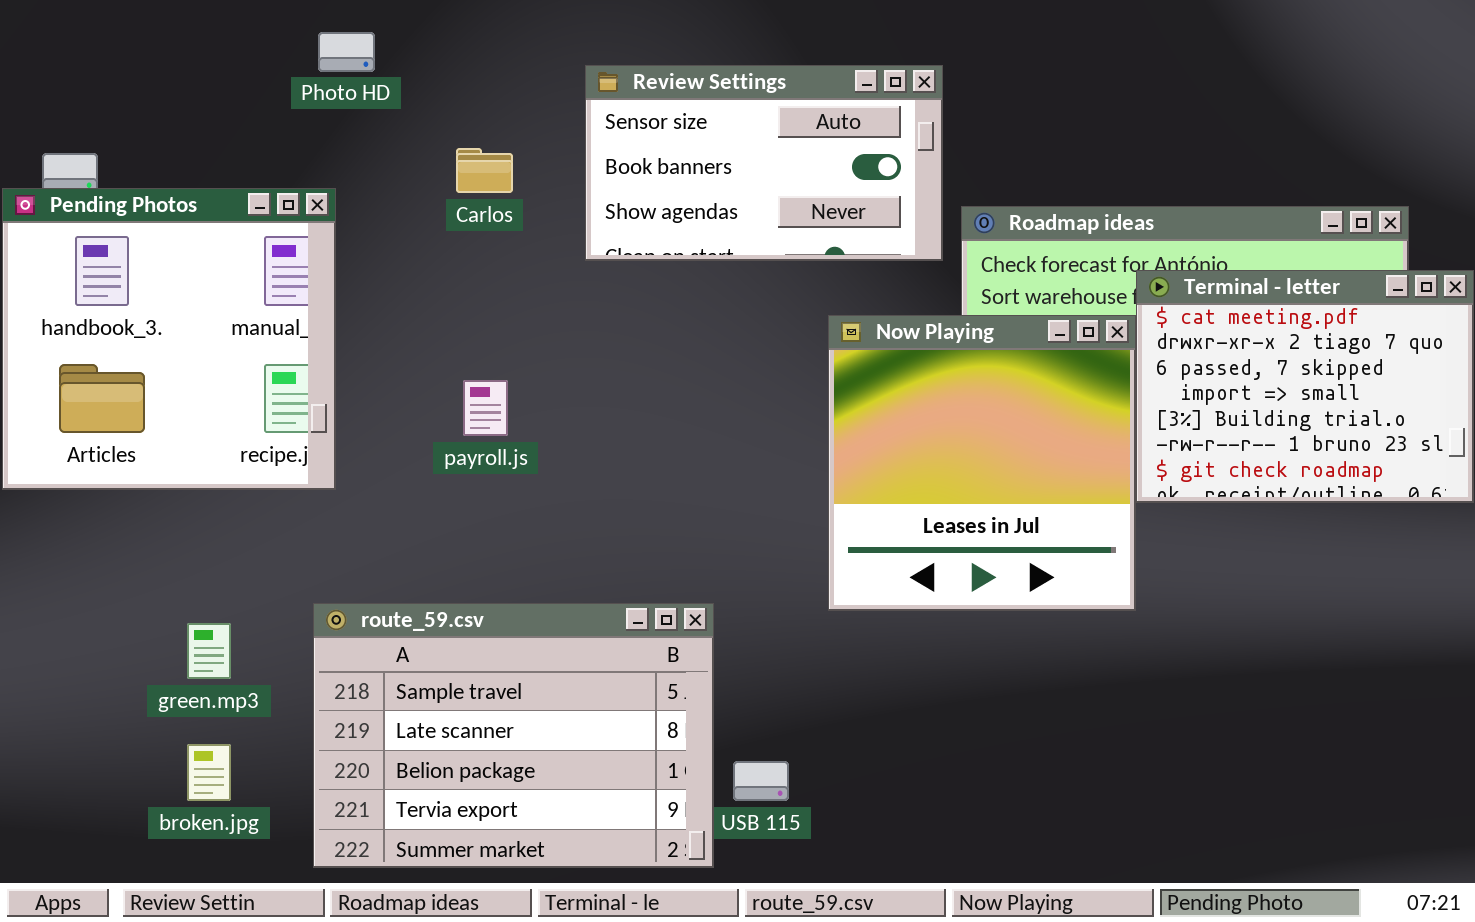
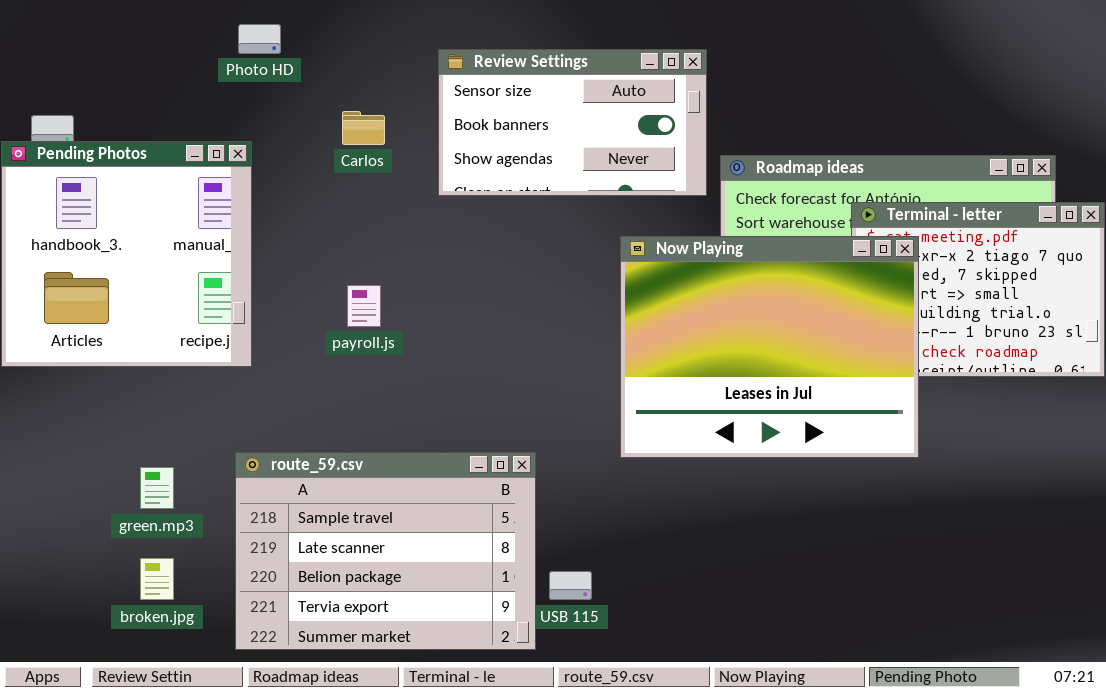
Now Playing: [828,315,1136,611] -> [620,236,919,458], resized

